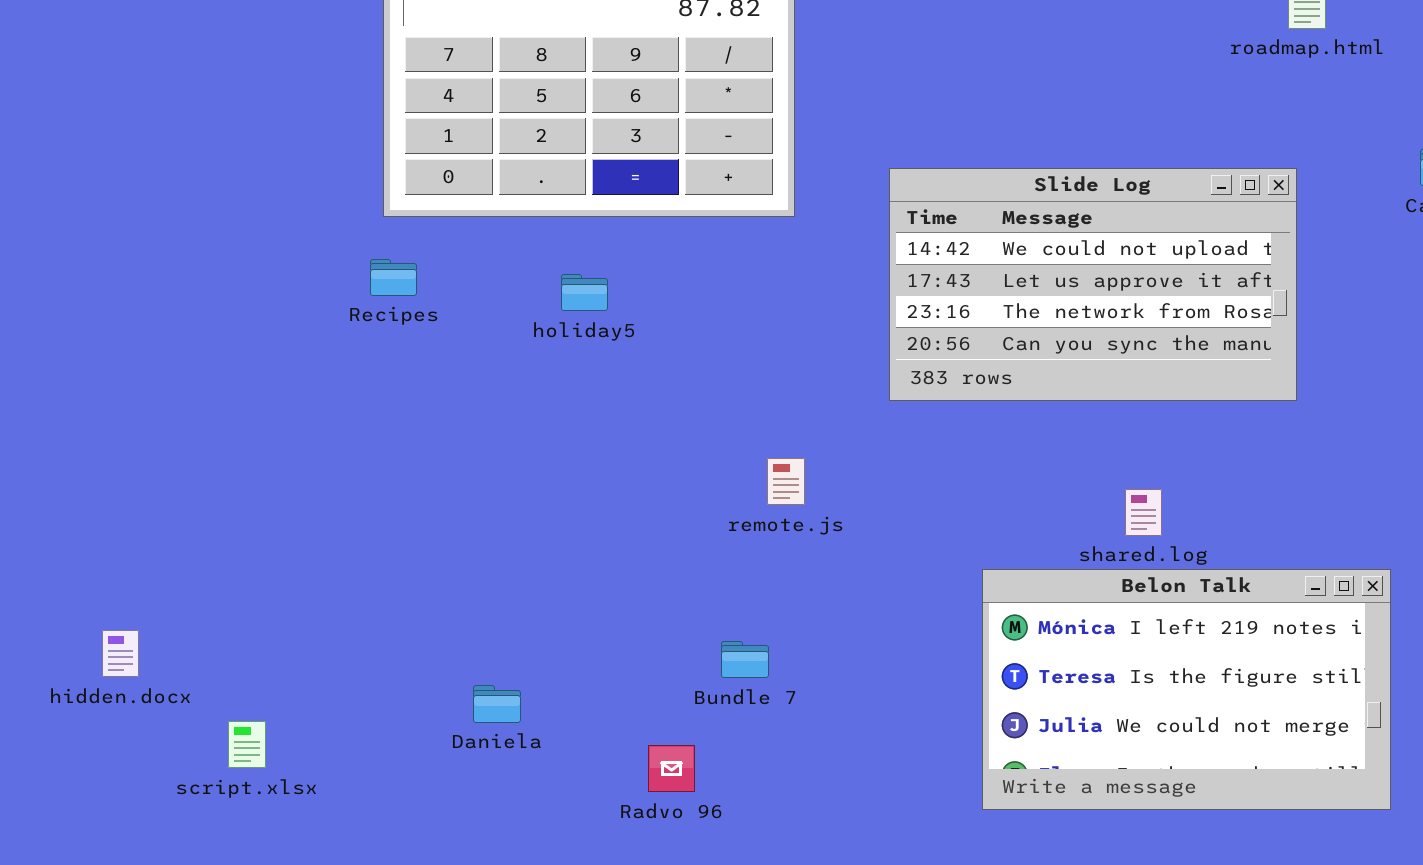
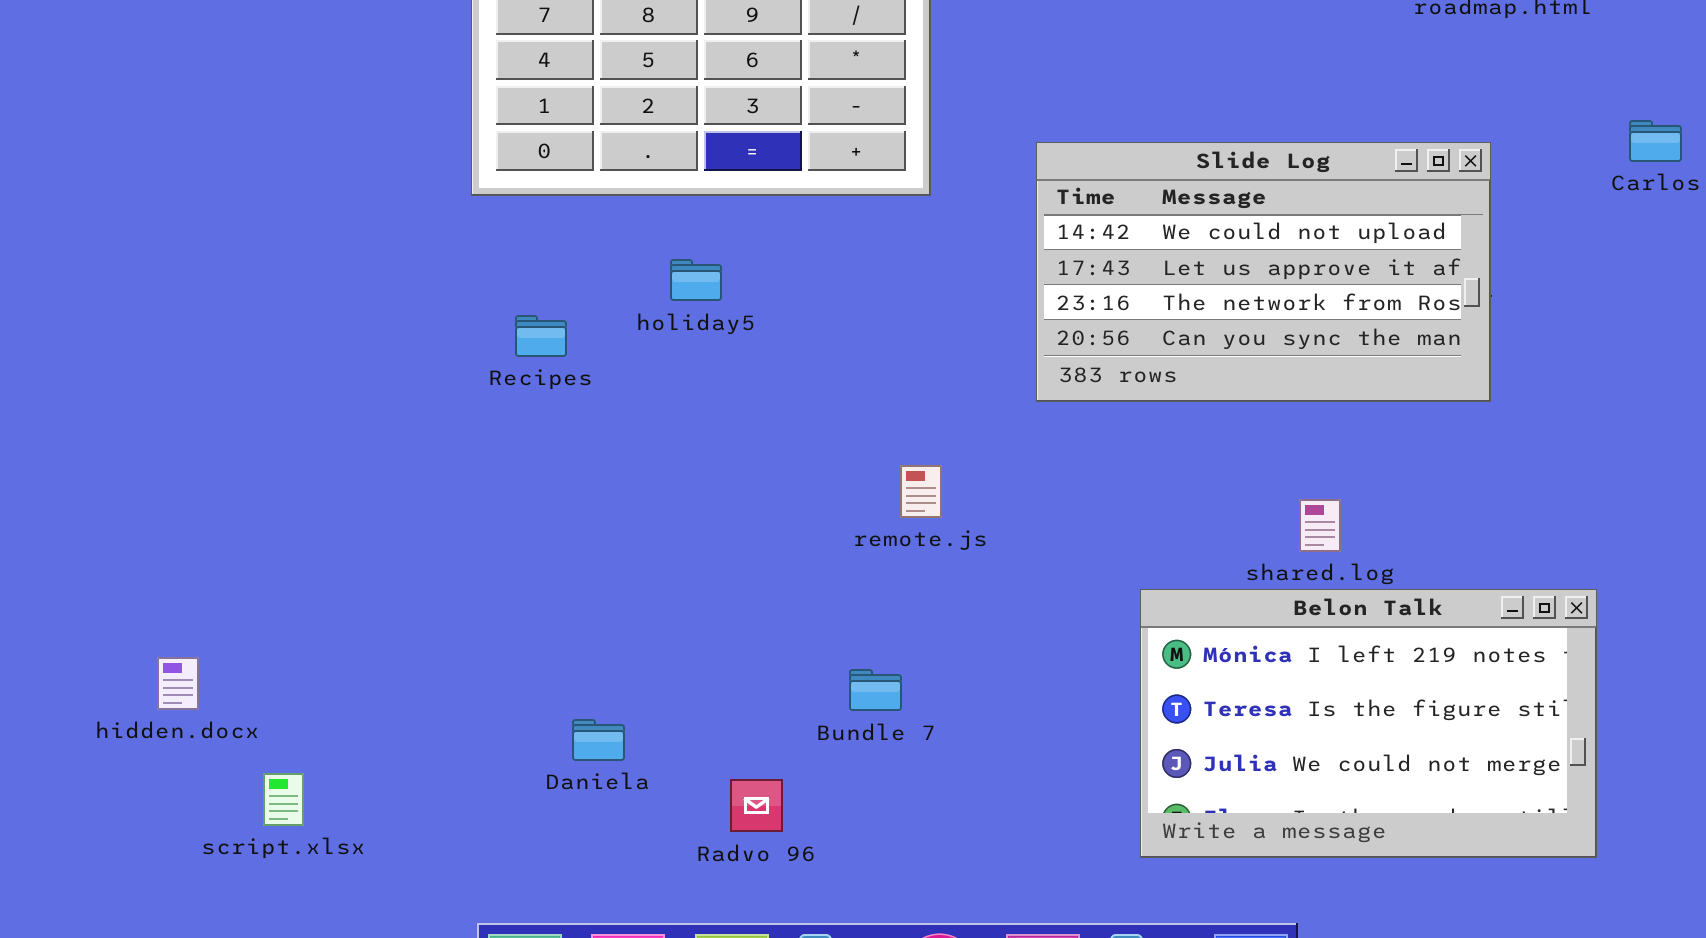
Recipes: [370,259,417,296] -> [515,315,567,357], moved
script.xlsx: [228,721,266,768] -> [263,773,304,826], moved
Radvo 96: [648,745,695,792] -> [730,779,783,832], moved

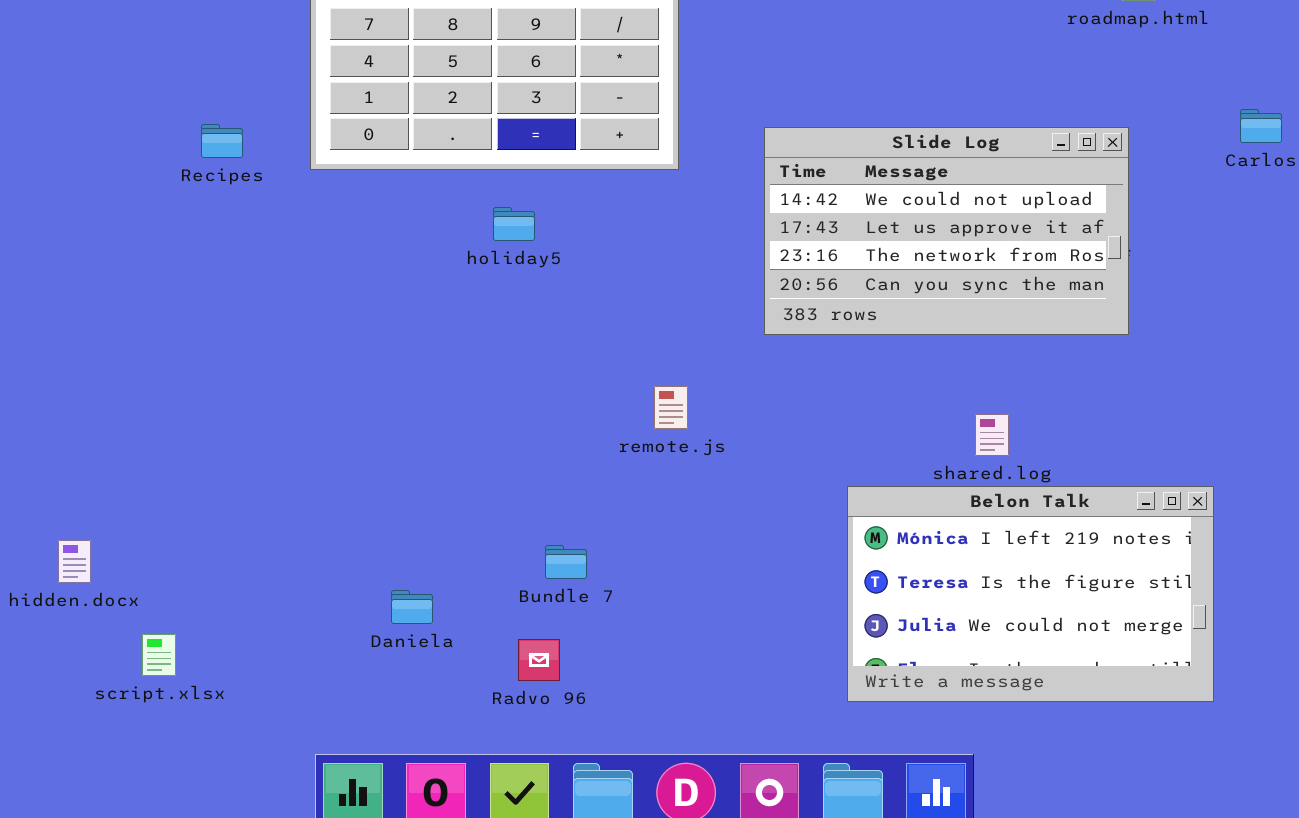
holiday5: [670,259,722,301] -> [493,207,535,241], moved
Recipes: [515,315,567,357] -> [201,124,243,158], moved
Bundle 7: [849,669,902,711] -> [545,545,587,579], moved

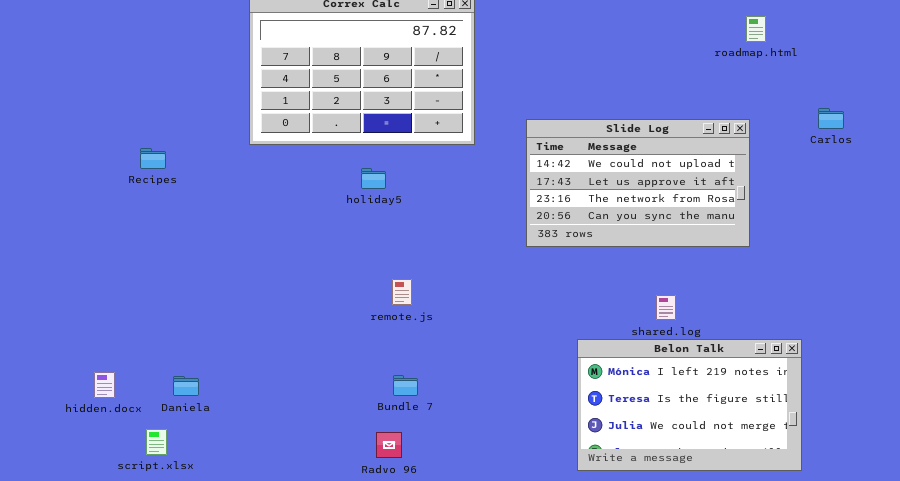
Recipes: [201,124,243,158] -> [140,148,166,169], moved
remote.js: [654,386,688,429] -> [392,279,412,305], moved
Daniela: [391,590,433,624] -> [173,376,199,396], moved

